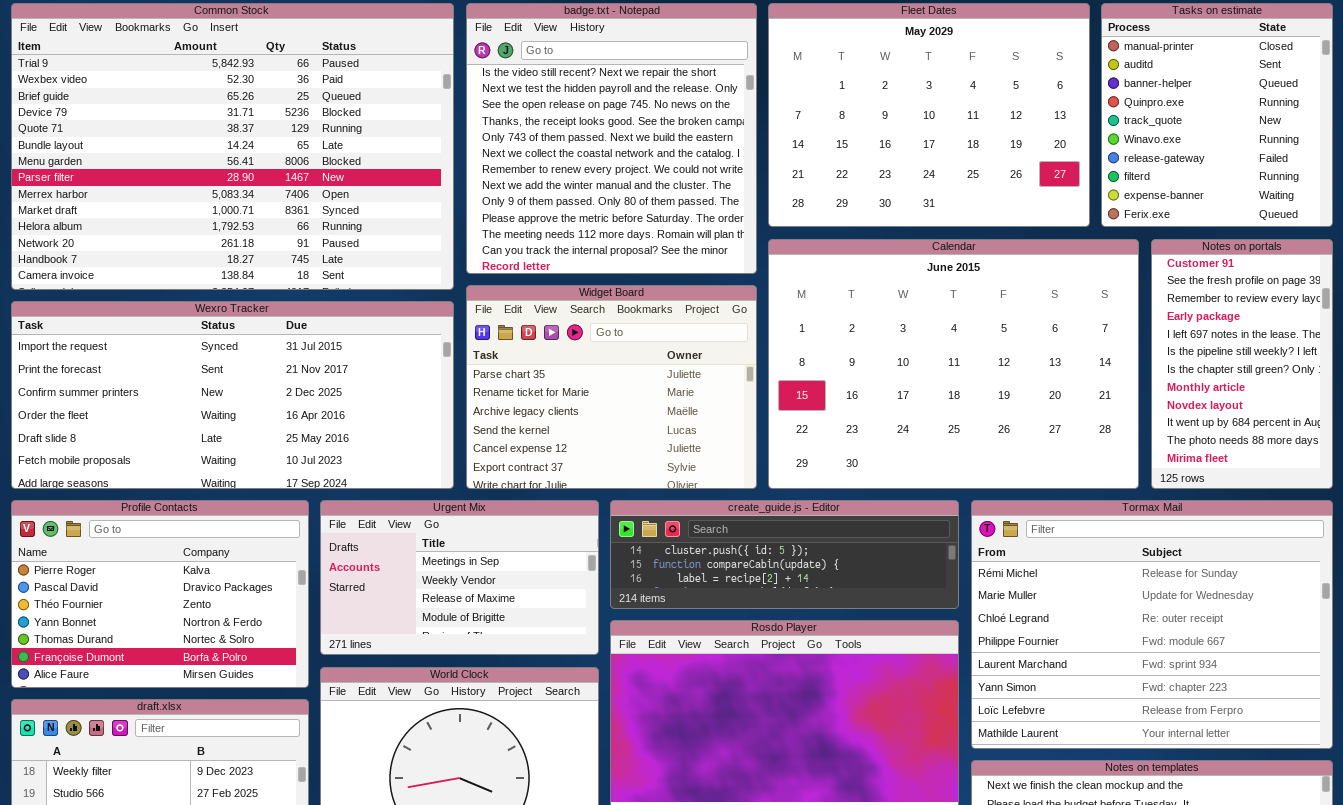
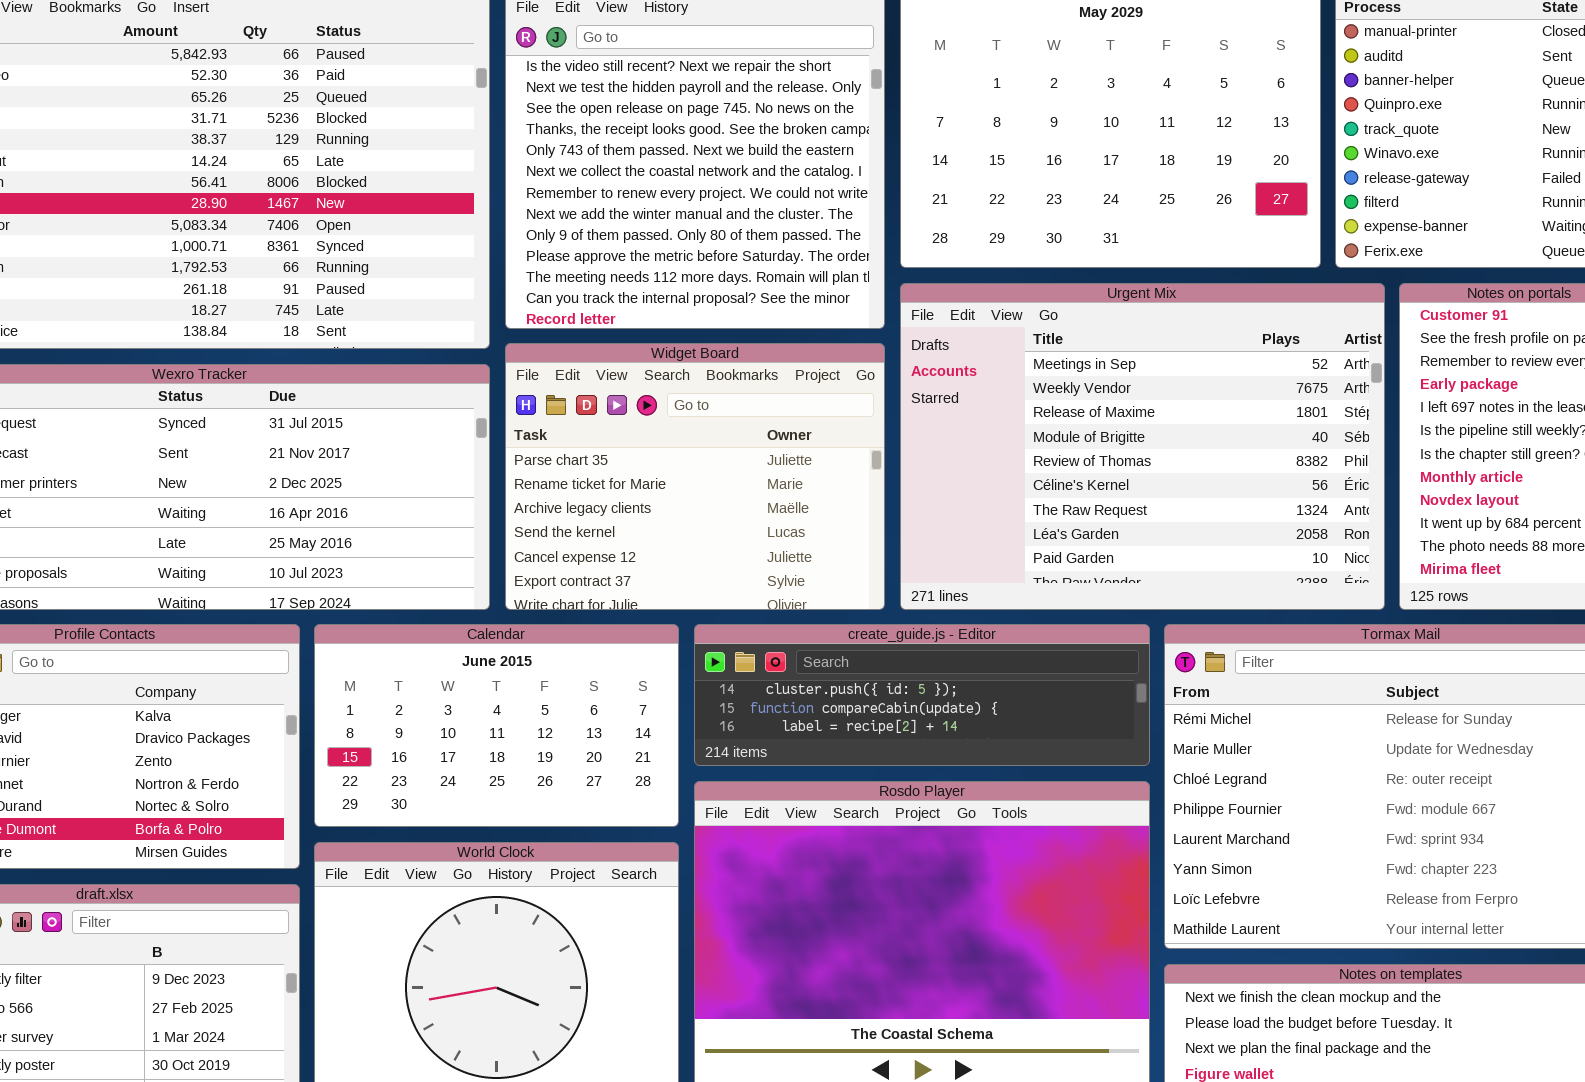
Calendar: [768,239,1139,489] -> [314,624,679,827], moved, resized
Urgent Mix: [320,500,599,655] -> [900,283,1385,610], moved, resized

